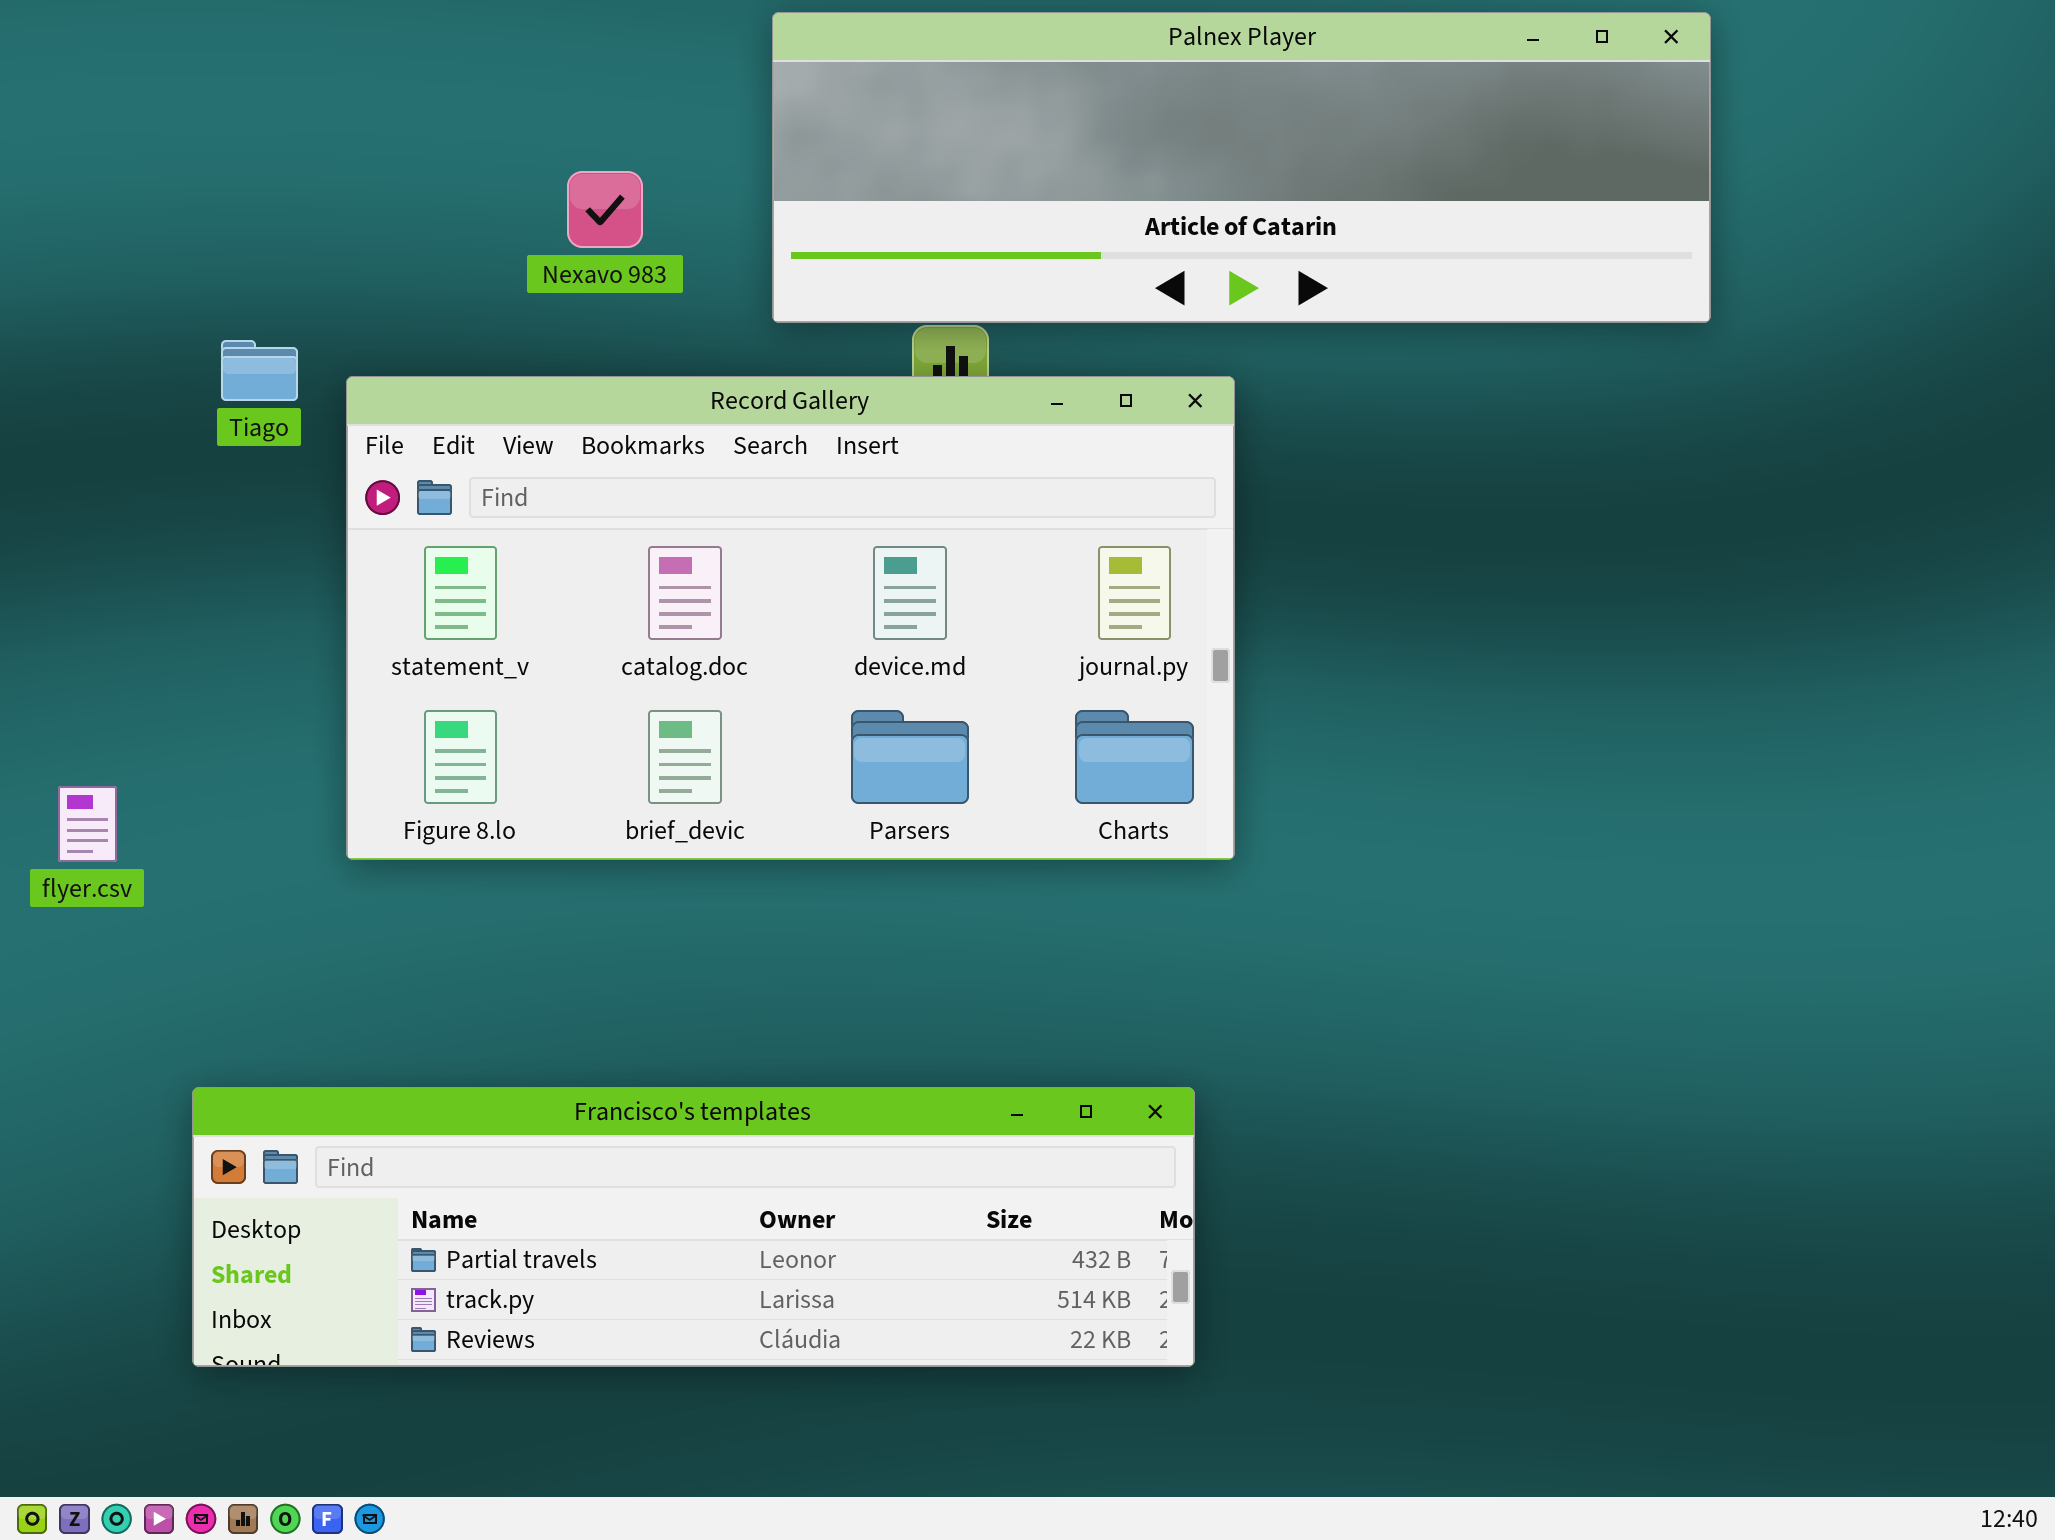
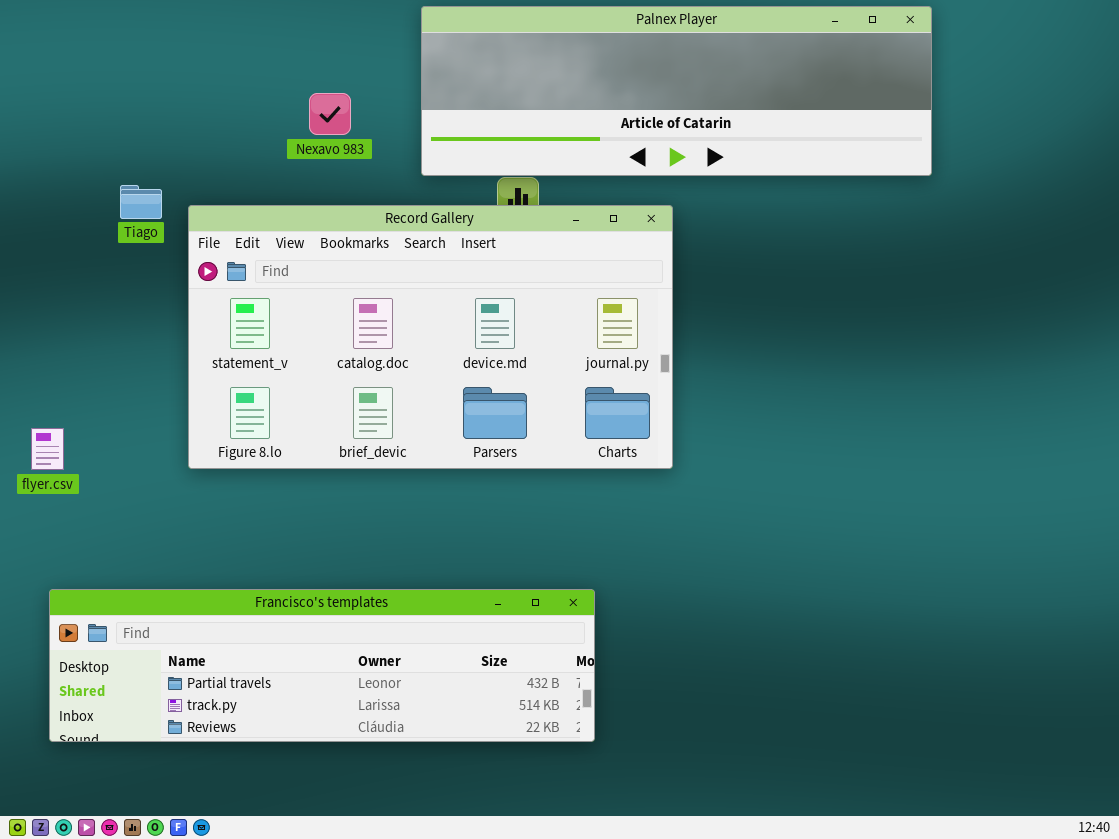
Francisco's templates: [192,1087,1195,1367] -> [49,589,595,742], moved

